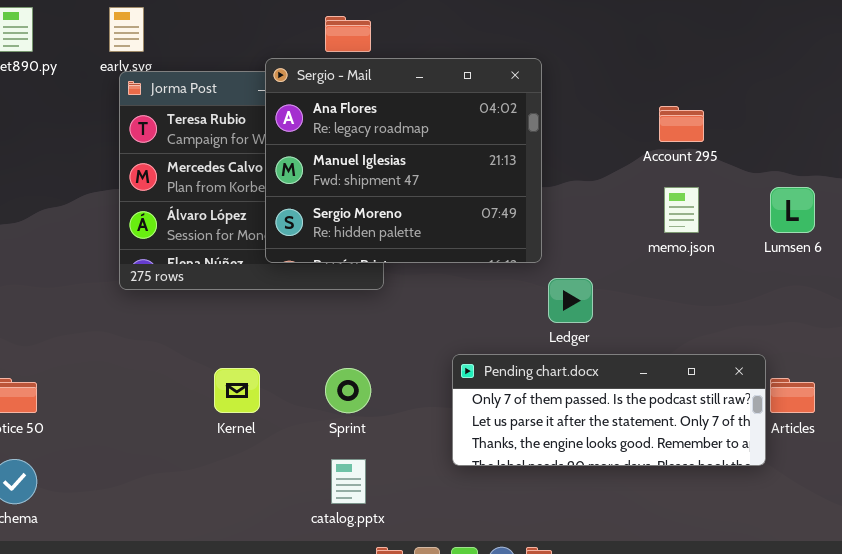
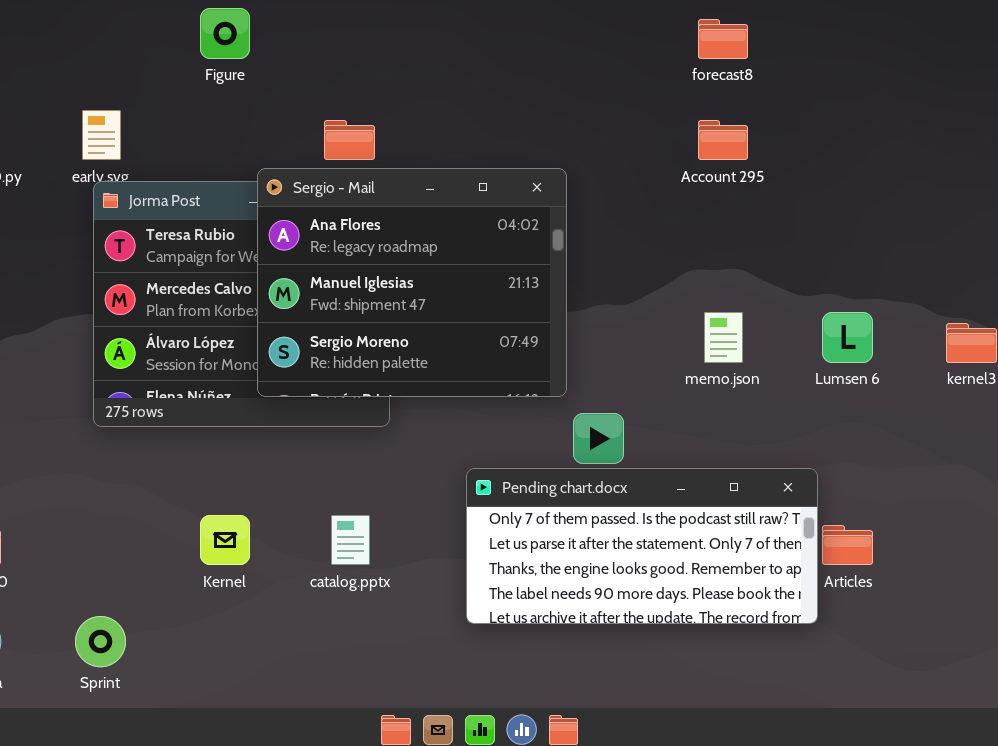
Account 295: [659,106,704,142] -> [698,120,748,160], moved
Pending chart.docx: [452,354,766,466] -> [466,468,818,624], resized
Sprint: [325,368,371,413] -> [75,616,126,667], moved
catalog.pptx: [331,459,366,504] -> [331,515,370,565], moved

